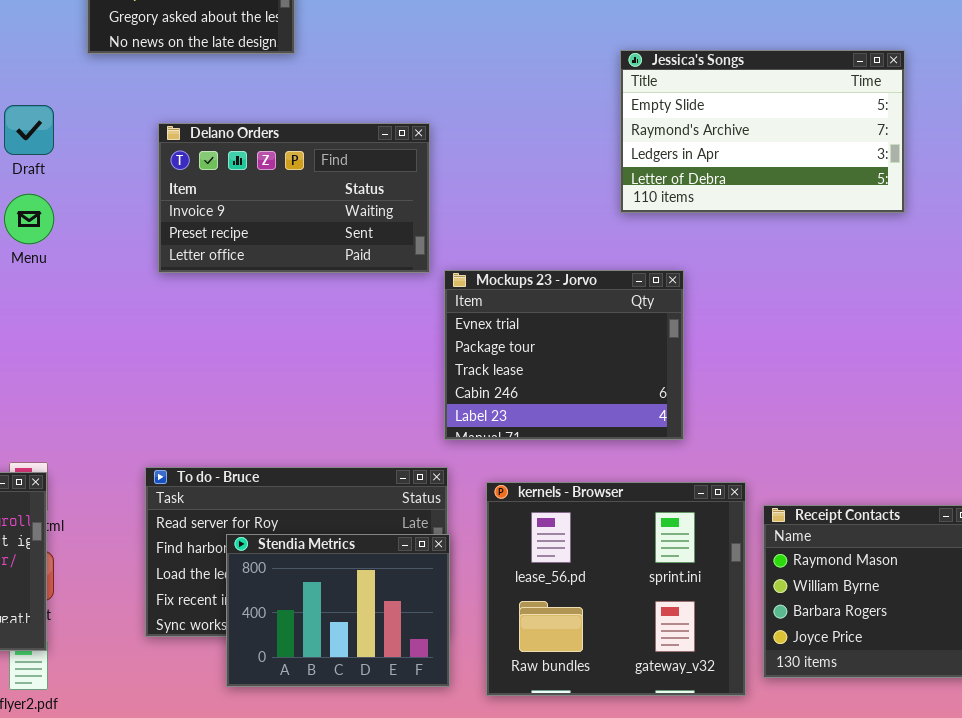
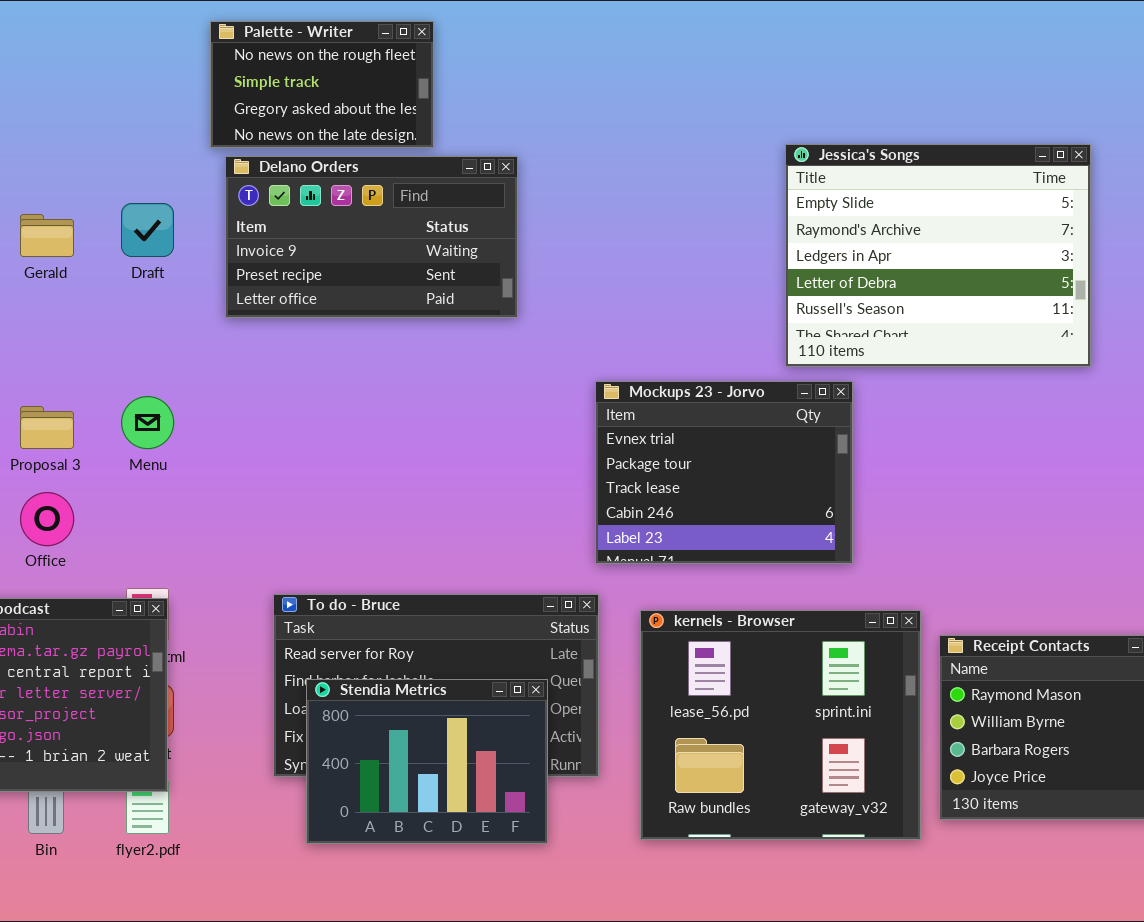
Jessica's Songs: [620,50,905,213] -> [785,144,1091,367], resized
Delano Orders: [158,123,430,273] -> [225,156,518,318], moved
Menu: [4,194,54,244] -> [121,396,174,449], moved
Stendia Metrics: [226,534,450,687] -> [306,679,548,844], moved

